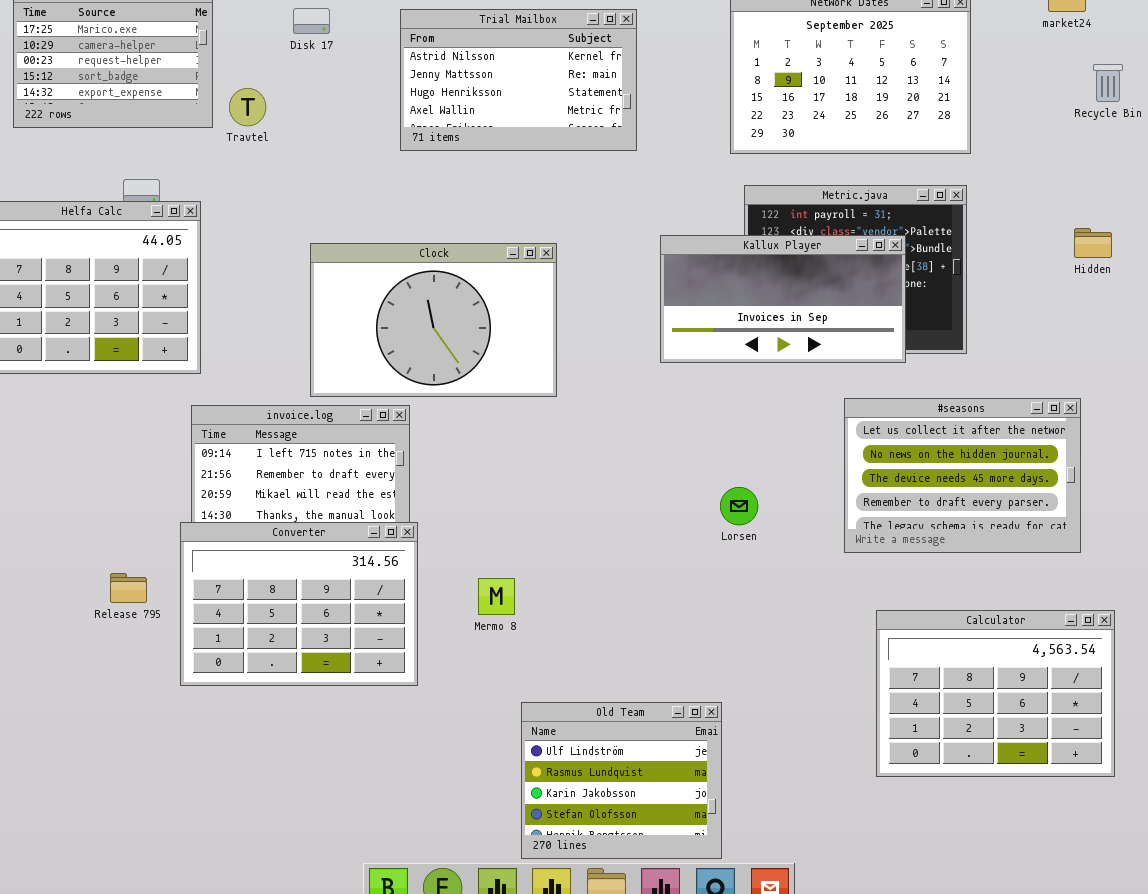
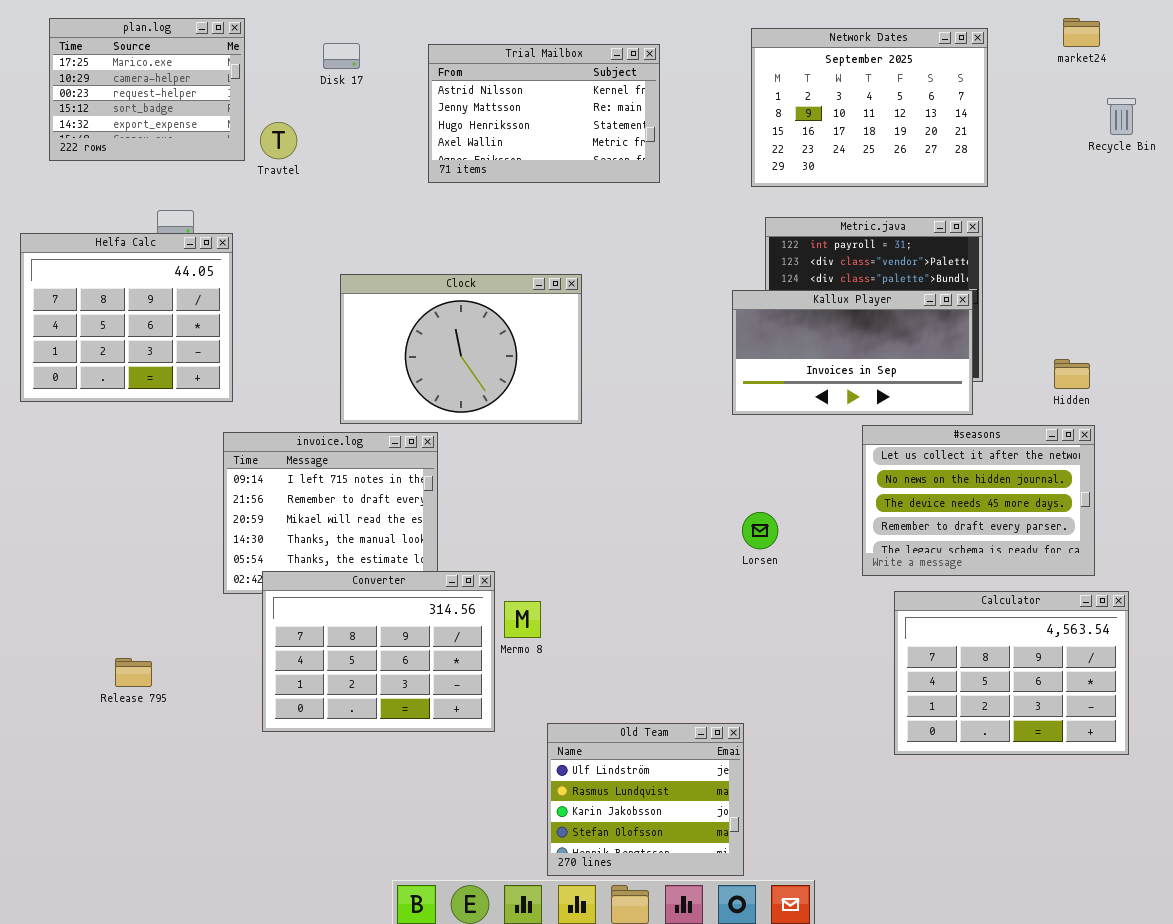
Hidden: [1074,228,1112,258] -> [1054,359,1090,389], moved
Kallux Player: [660,235,906,363] -> [732,290,973,415], moved
Converter: [180,522,418,686] -> [262,571,495,732], moved
Release 795: [110,573,147,603] -> [115,658,152,687], moved
Calculator: [876,610,1115,777] -> [894,591,1129,755], moved

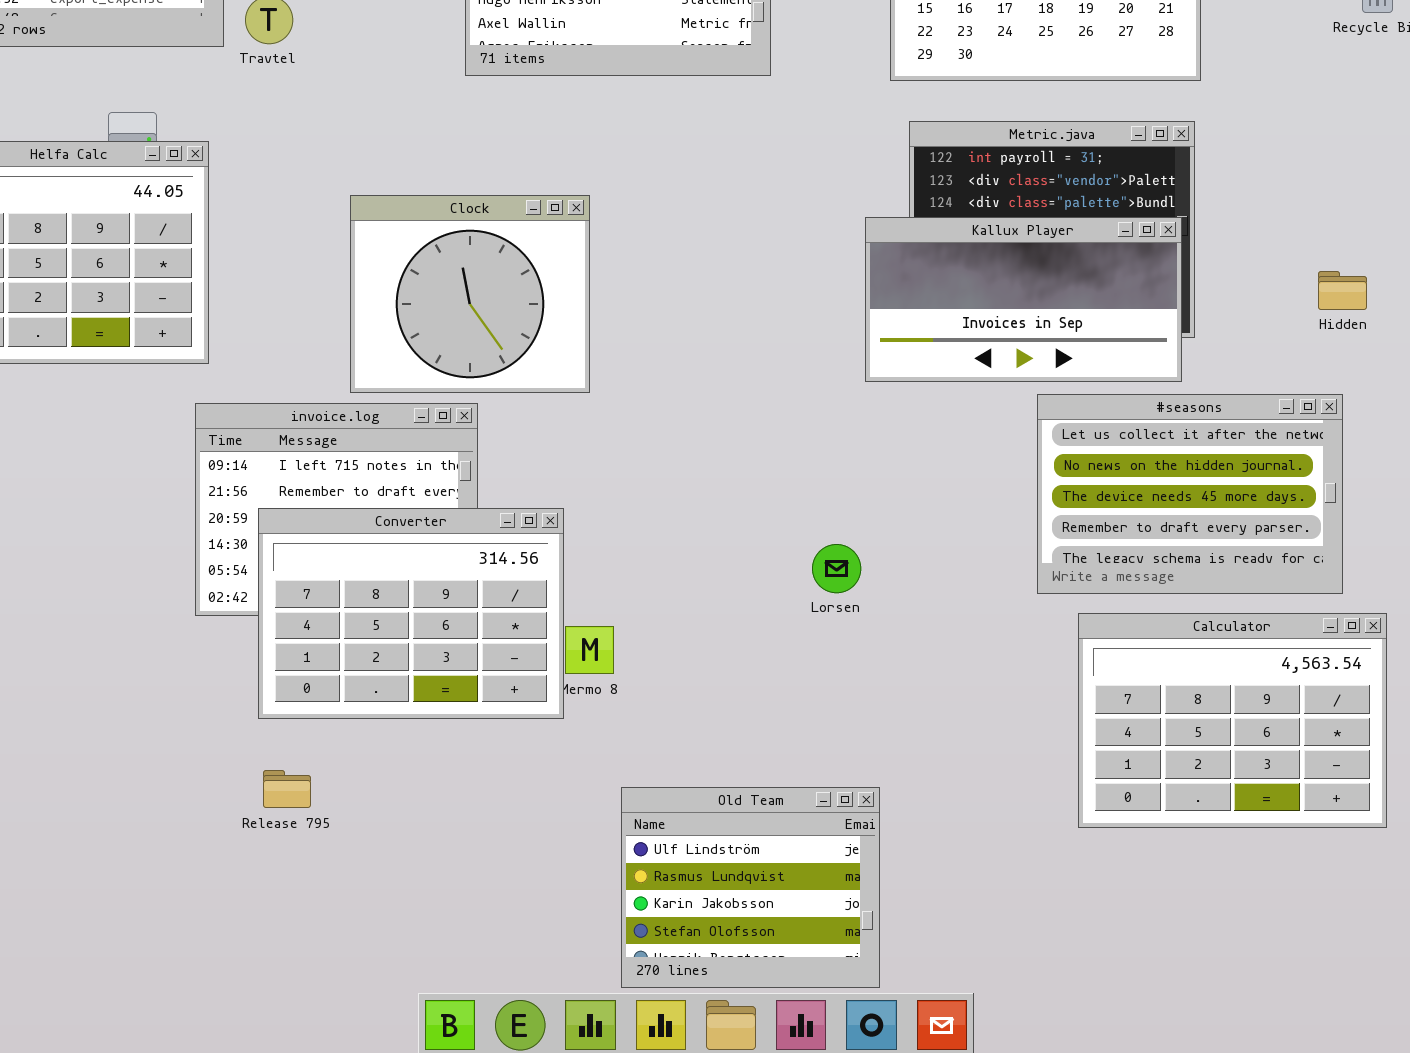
Clock: [340,274,582,424] -> [350,195,590,393], resized
Hidden: [1054,359,1090,389] -> [1318,271,1367,310], moved
Lorsen: [742,512,778,549] -> [812,544,861,593], moved
Converter: [262,571,495,732] -> [258,508,564,719], moved
Release 795: [115,658,152,687] -> [263,770,311,808], moved

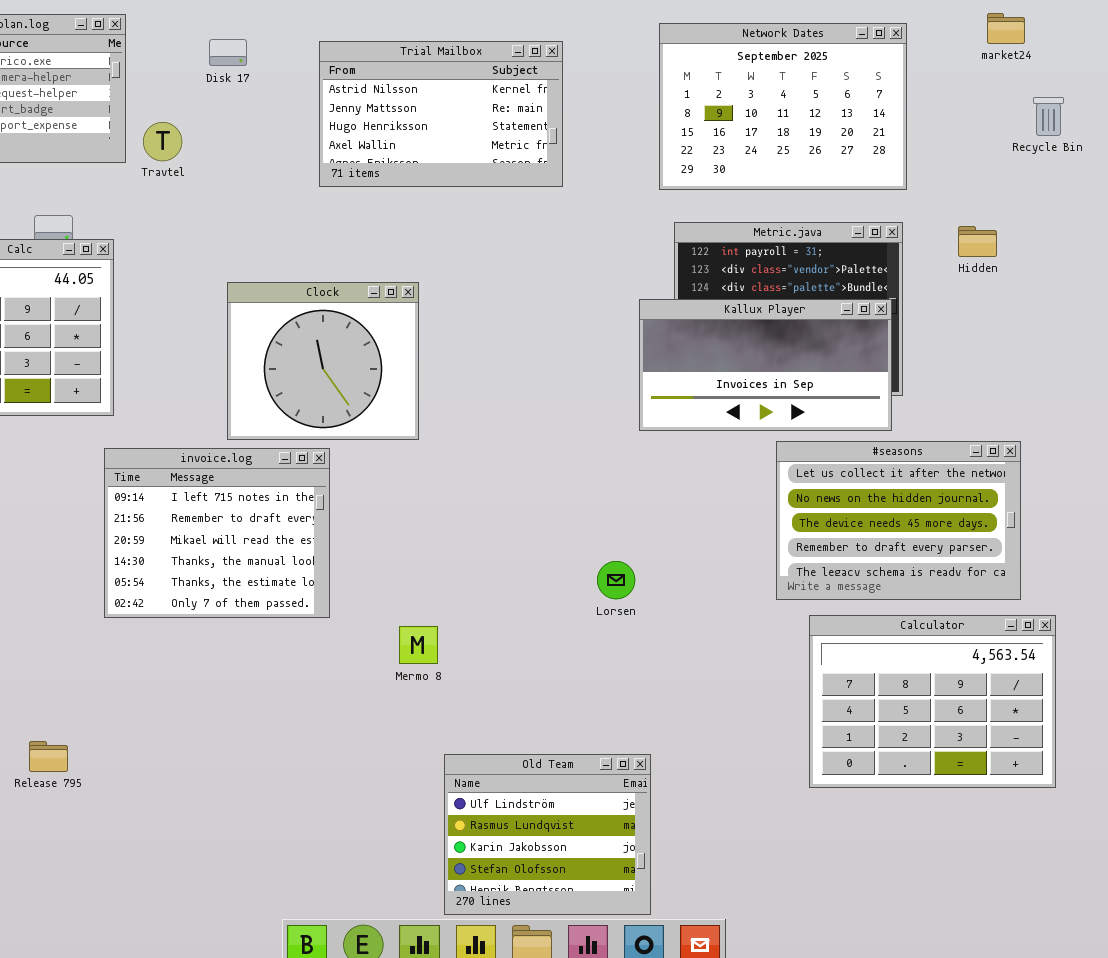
Hidden: [1318,271,1367,310] -> [958,226,997,257], moved
Converter: [258,508,564,719] -> none, closed
Release 795: [263,770,311,808] -> [29,741,68,772], moved

